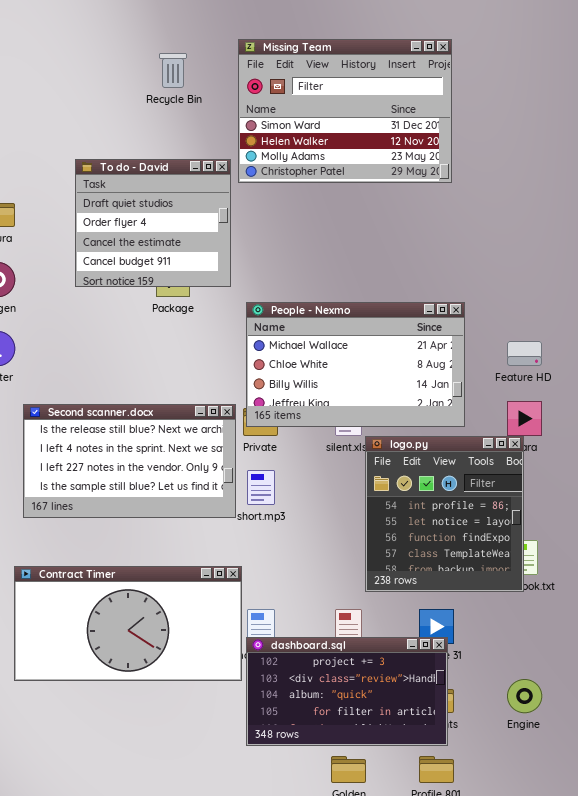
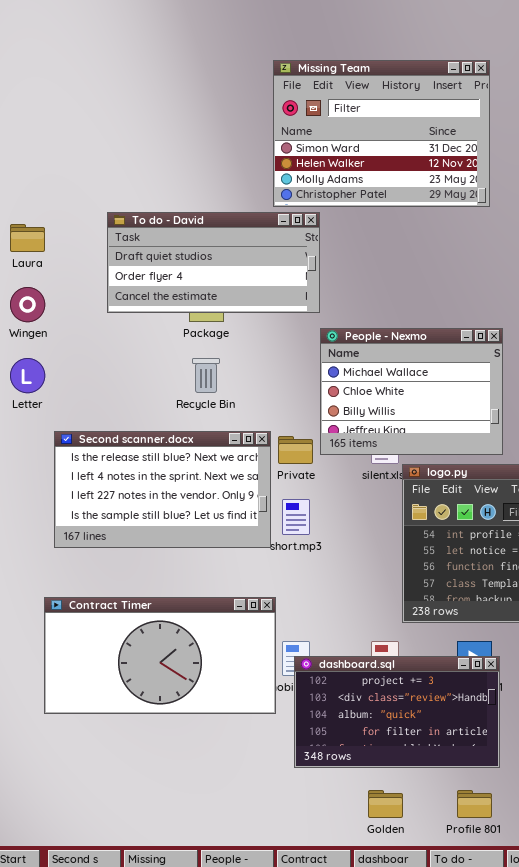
Recycle Bin: [159,53,187,88] -> [192,358,220,393], moved
To do - David: [75,159,231,287] -> [107,212,320,313], resized
People - Nexmo: [246,302,465,427] -> [320,328,503,455], resized
dashboard.sql: [246,637,448,746] -> [294,656,500,768], moved

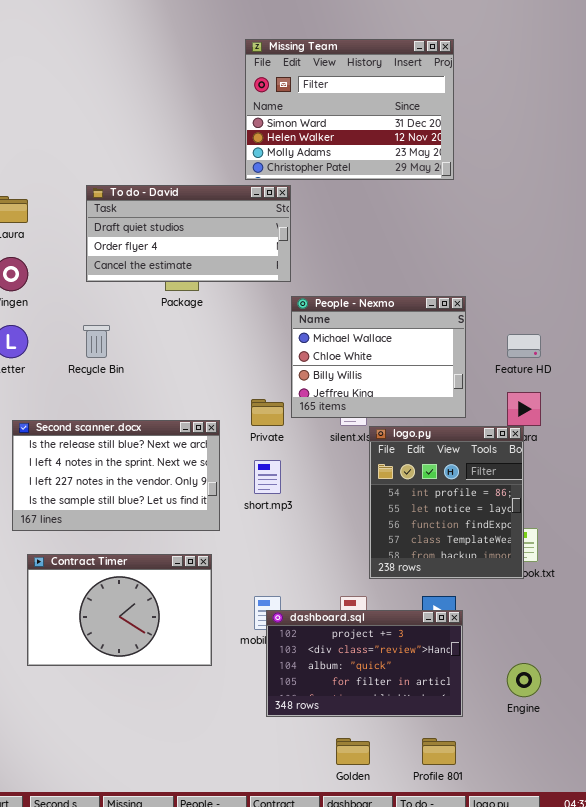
Recycle Bin: [192,358,220,393] -> [83,325,110,358], moved
Second scanner.docx: [54,431,271,548] -> [12,420,220,531], moved
Contract Timer: [44,597,276,714] -> [27,554,212,666], resized

